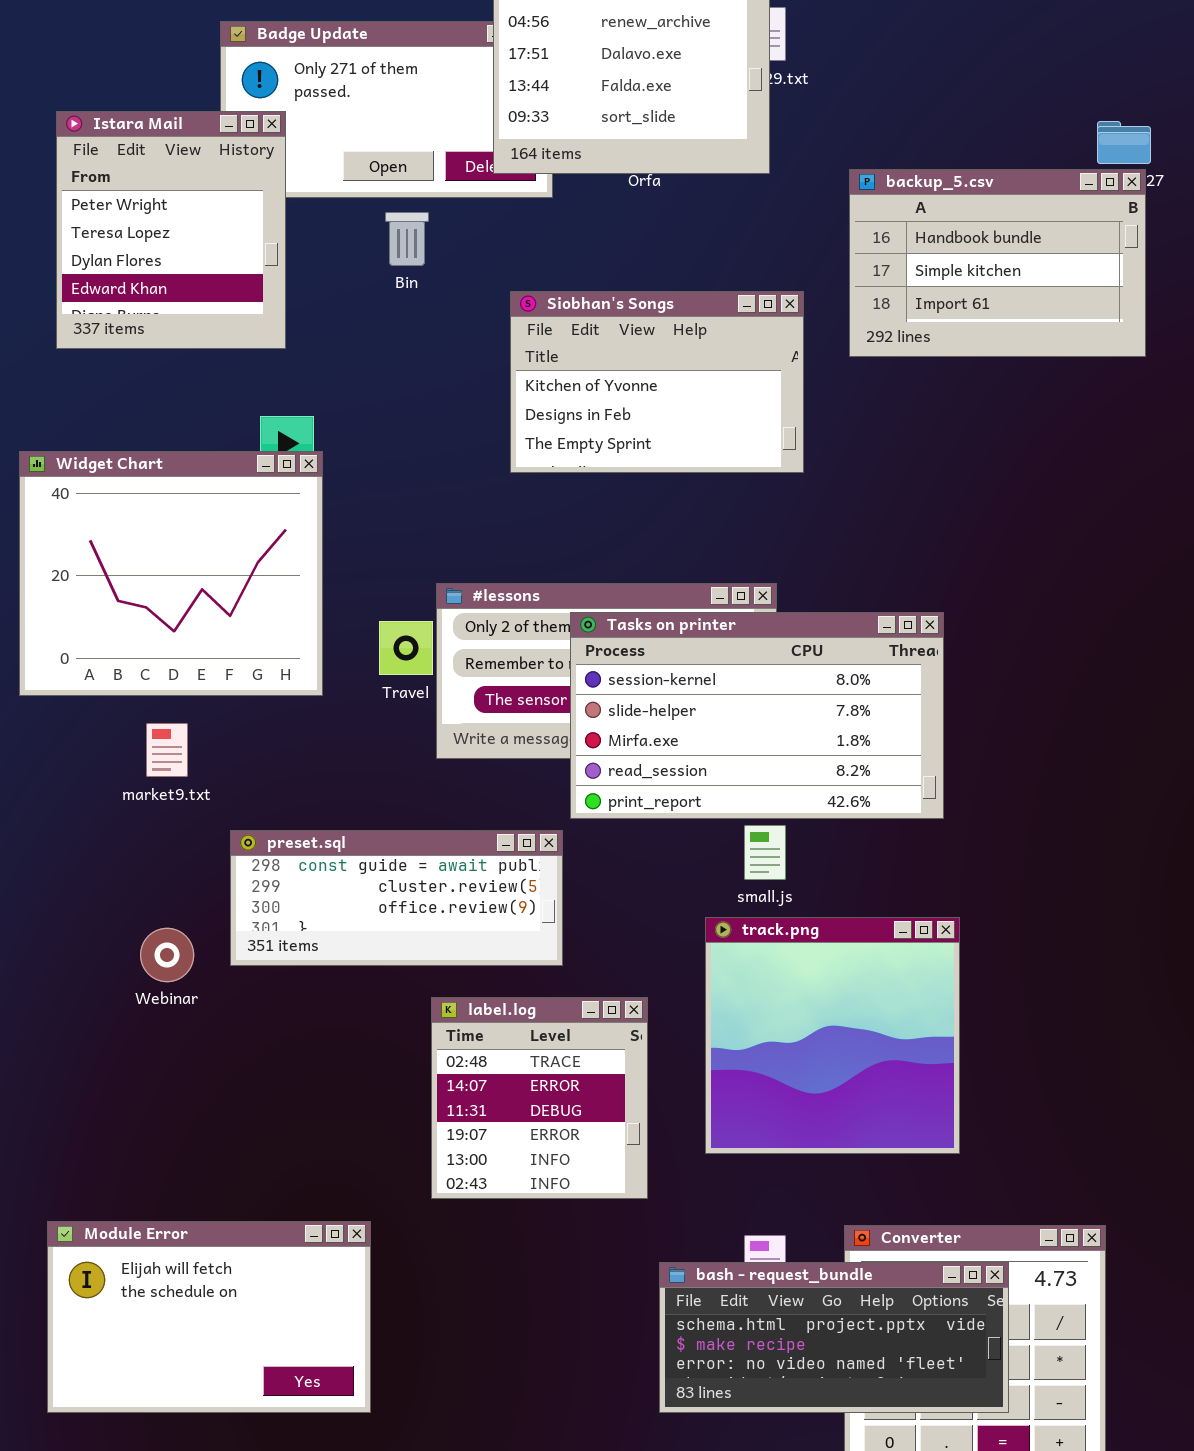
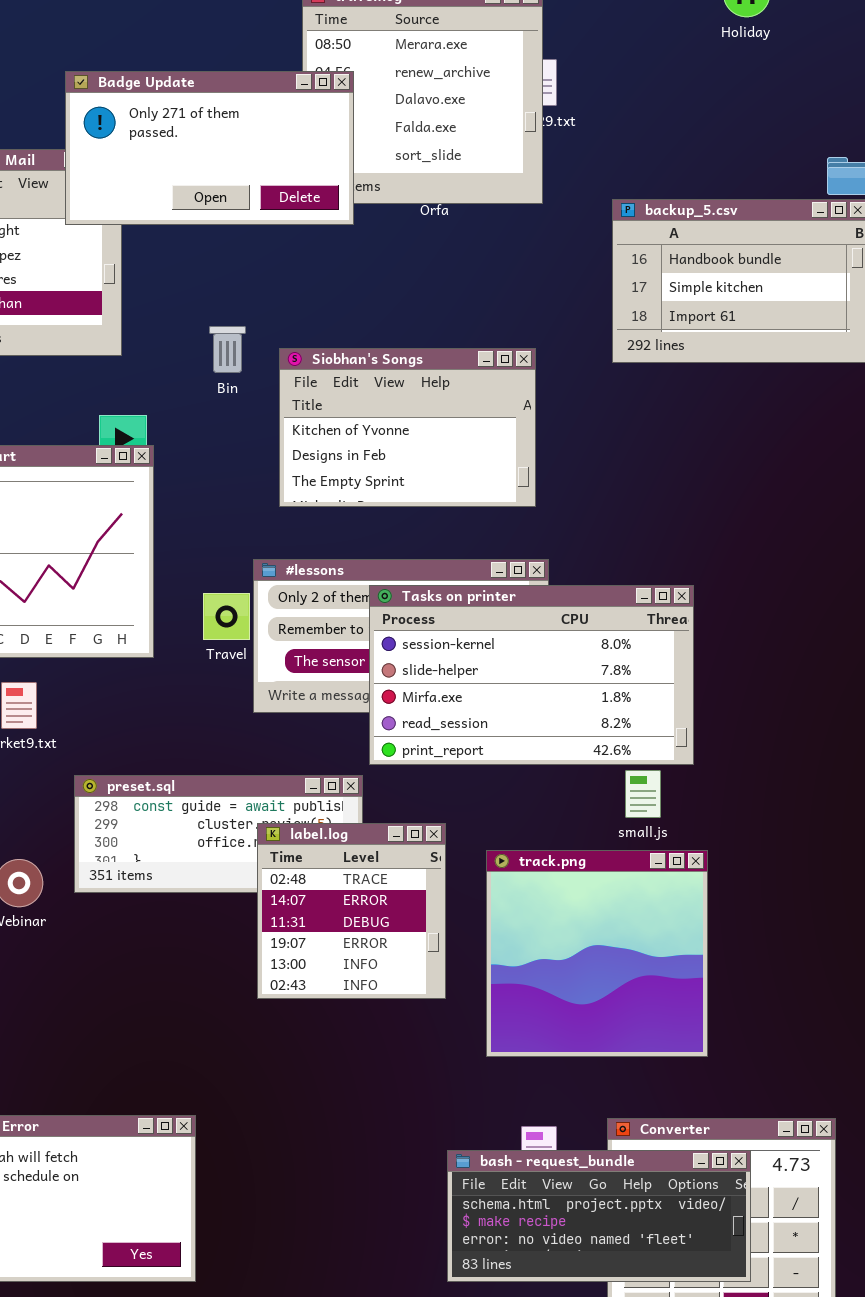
Badge Update: [220,21,553,198] -> [65,71,354,225], raised
Bin: [385,212,429,266] -> [209,326,246,373], moved
Siobhan's Songs: [510,291,804,473] -> [279,348,536,507], moved
small.js: [744,825,786,880] -> [625,770,661,818], moved
label.log: [431,997,648,1199] -> [257,823,446,999], moved

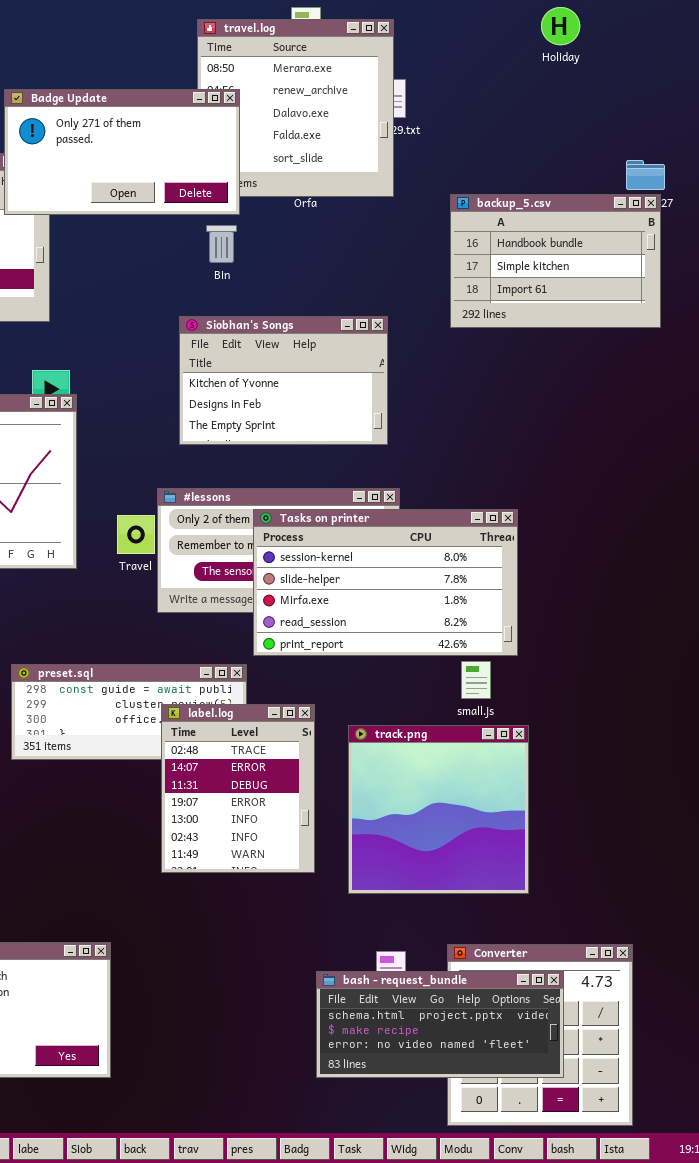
Bin: [209,326,246,373] -> [206,225,237,263], moved
label.log: [257,823,446,999] -> [161,704,315,873], resized

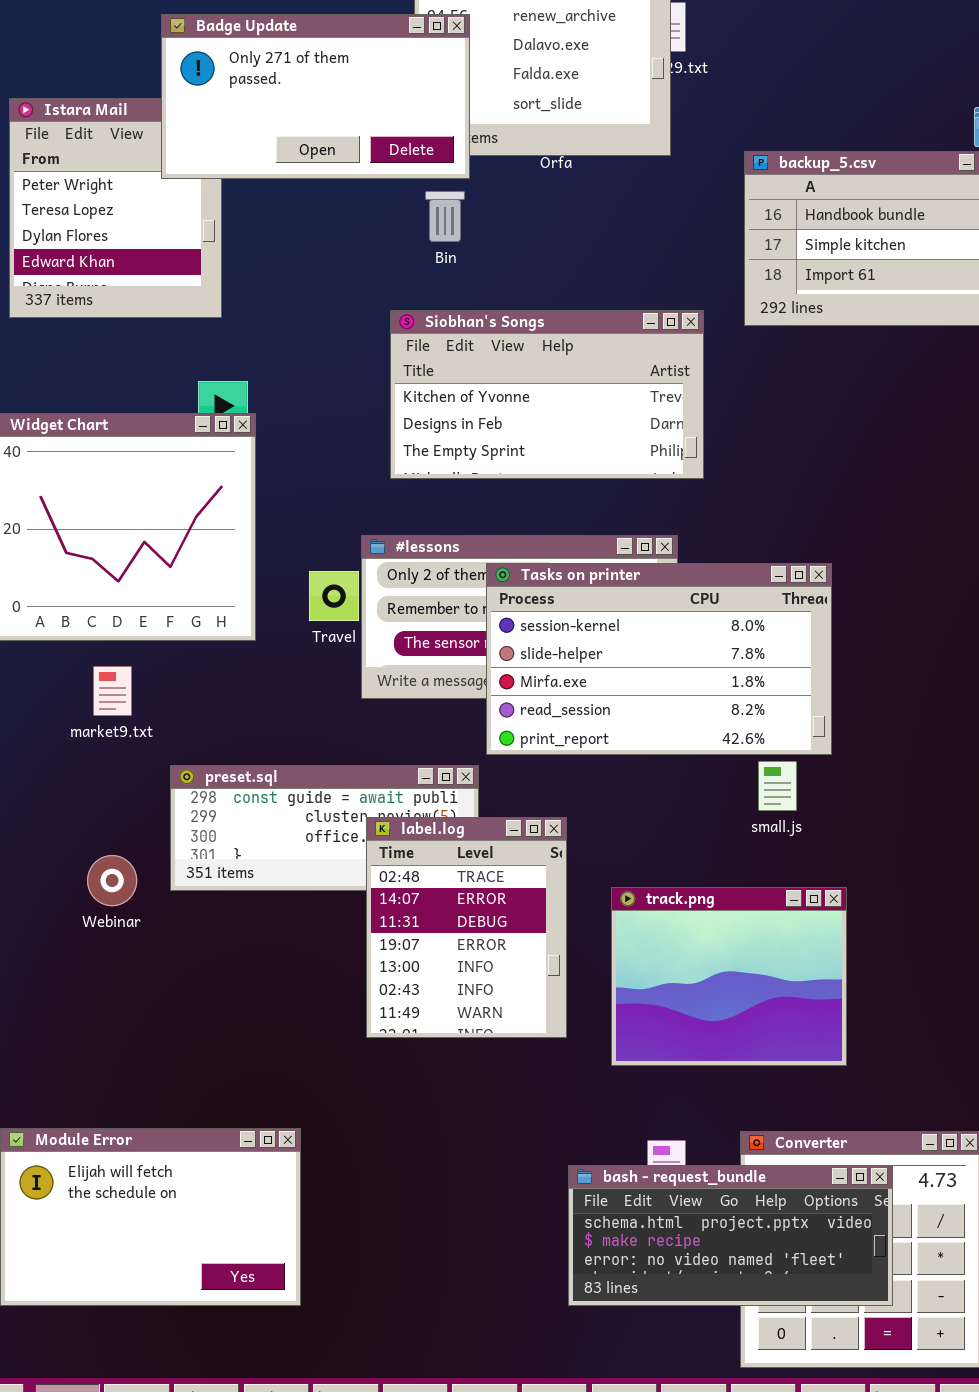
Siobhan's Songs: [179,316,388,445] -> [390,310,704,479], resized
track.png: [348,725,529,894] -> [611,887,847,1066], resized

